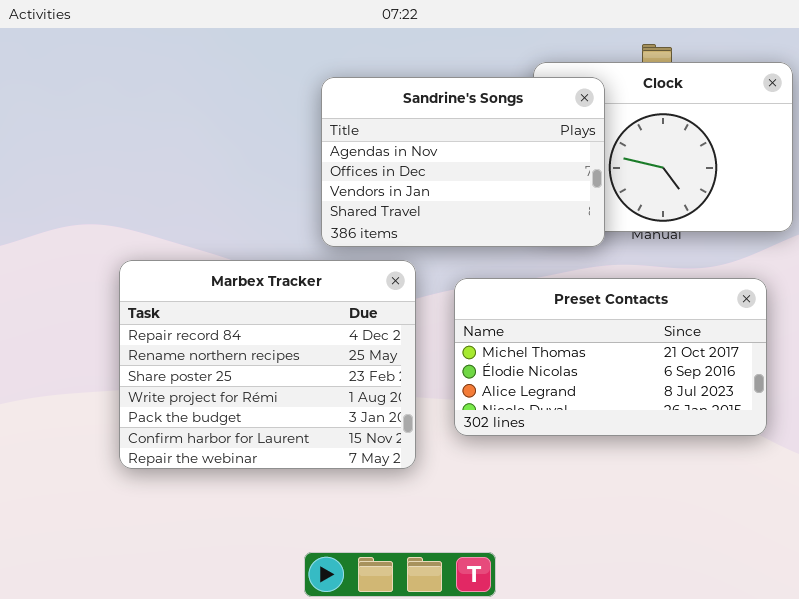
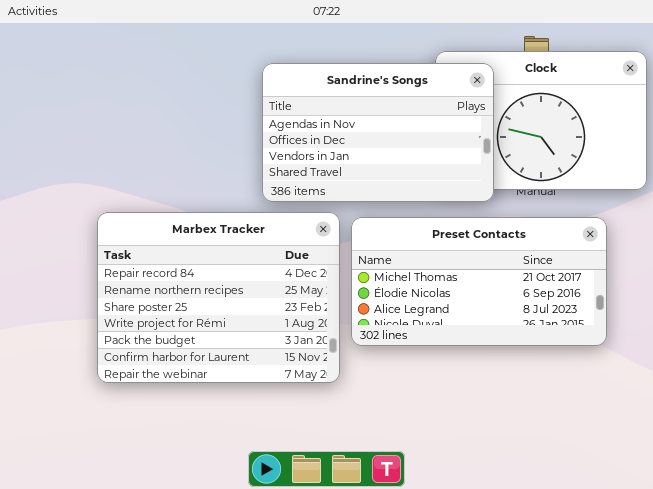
Preset Contacts: [454,278,767,436] -> [351,217,607,346], moved

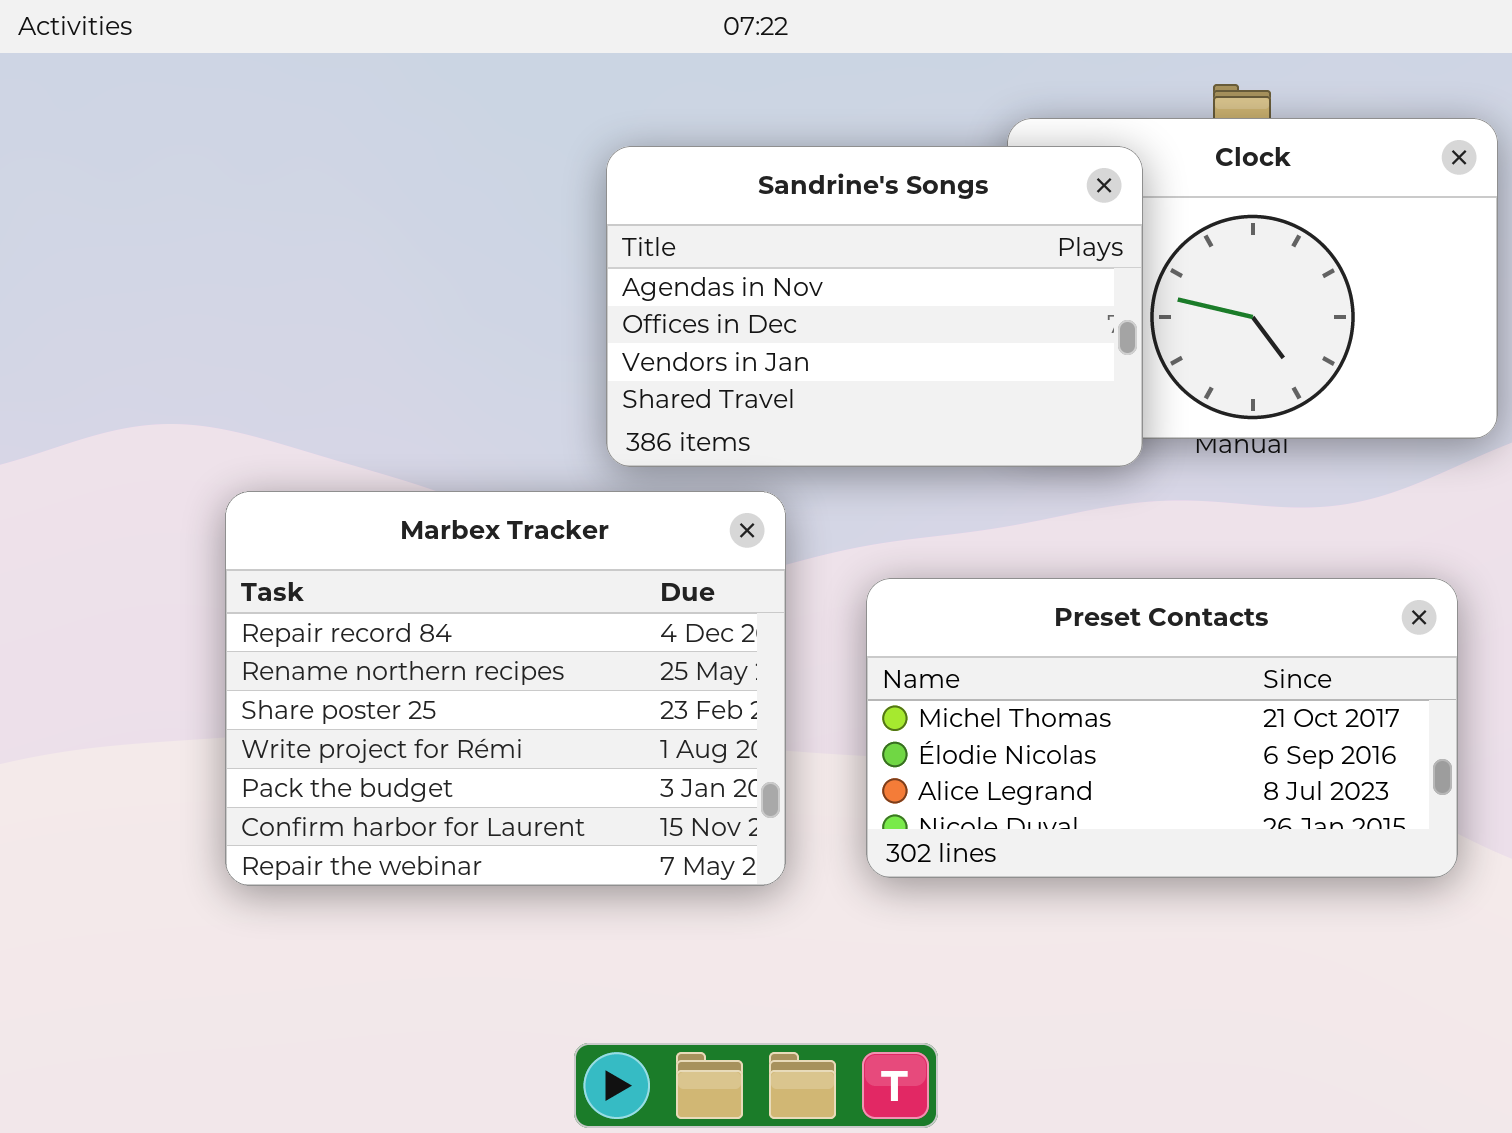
Preset Contacts: [351,217,607,346] -> [866,578,1458,878], moved

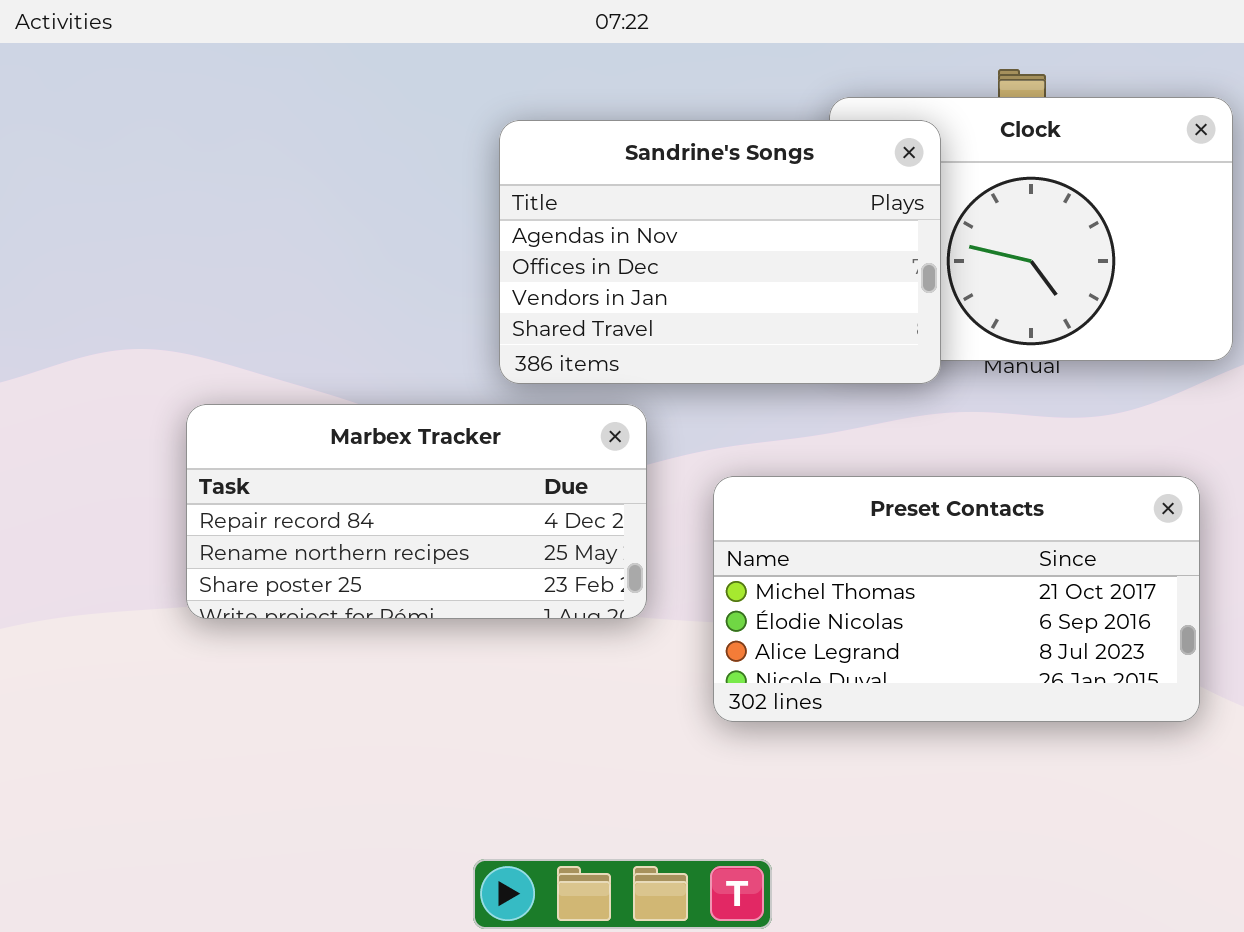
Marbex Tracker: [225,491,786,886] -> [186,404,647,619], resized

